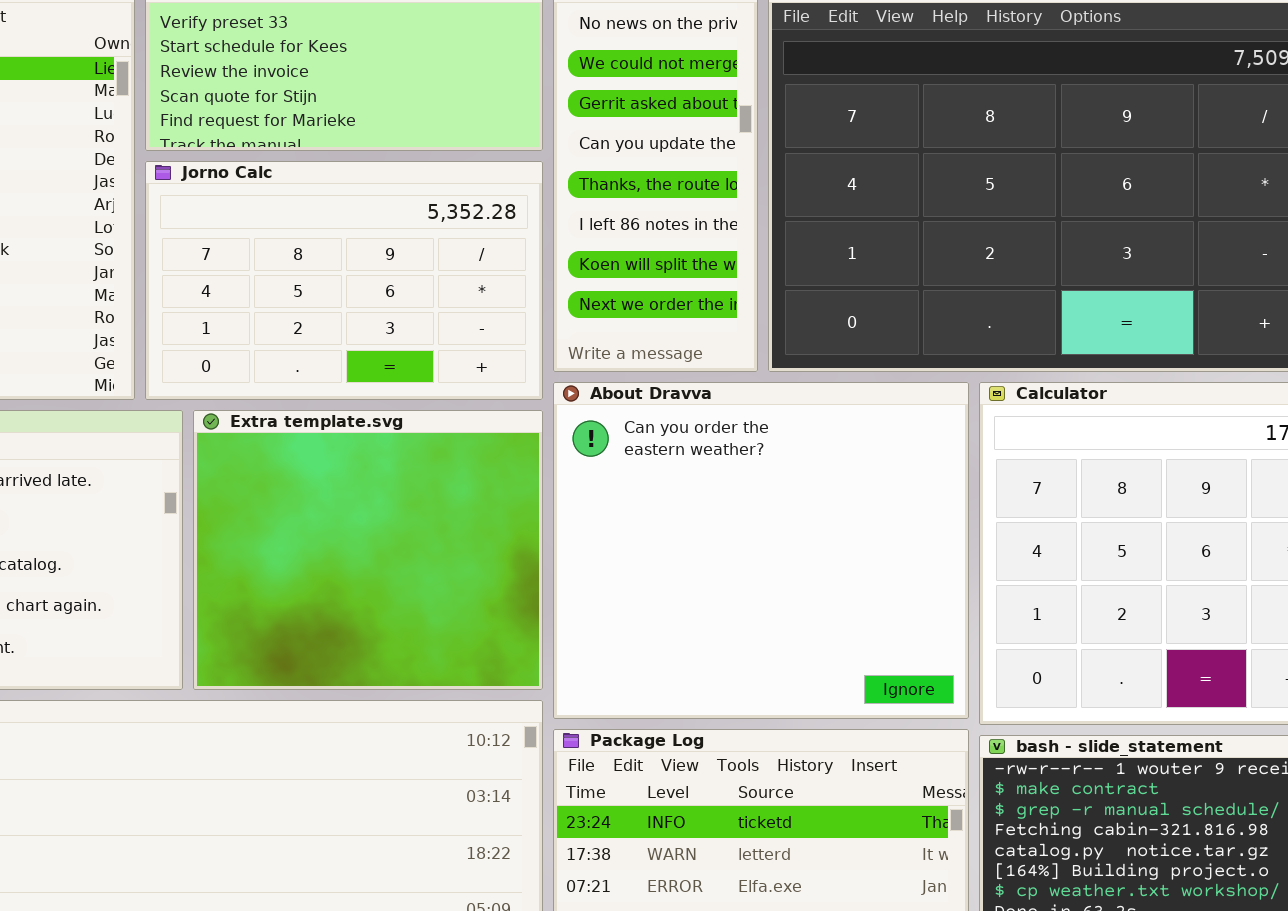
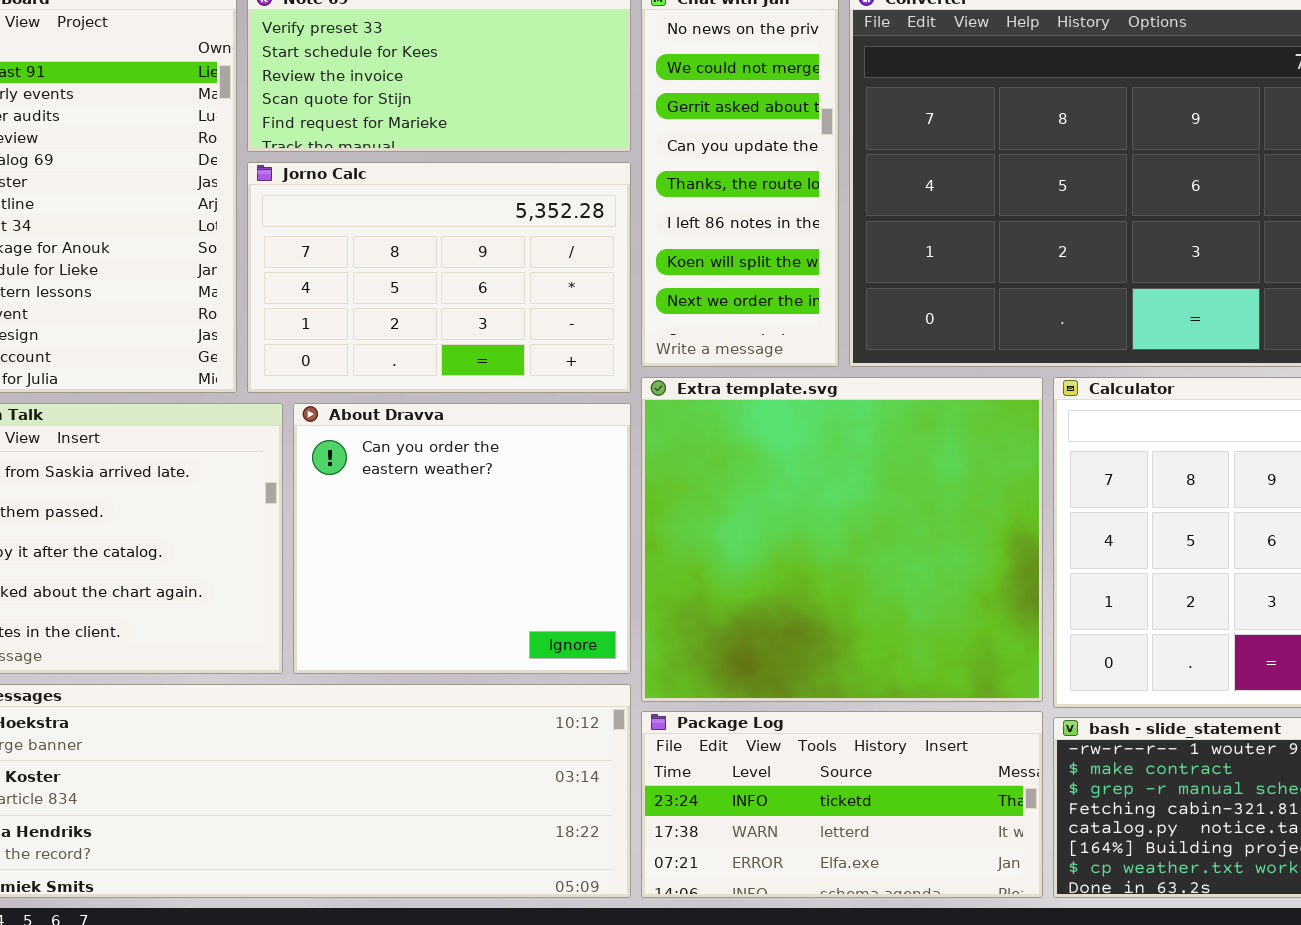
About Dravva: [553,382,969,719] -> [293,403,631,674], moved, resized
Extra template.svg: [193,410,543,690] -> [641,377,1043,702], moved, resized

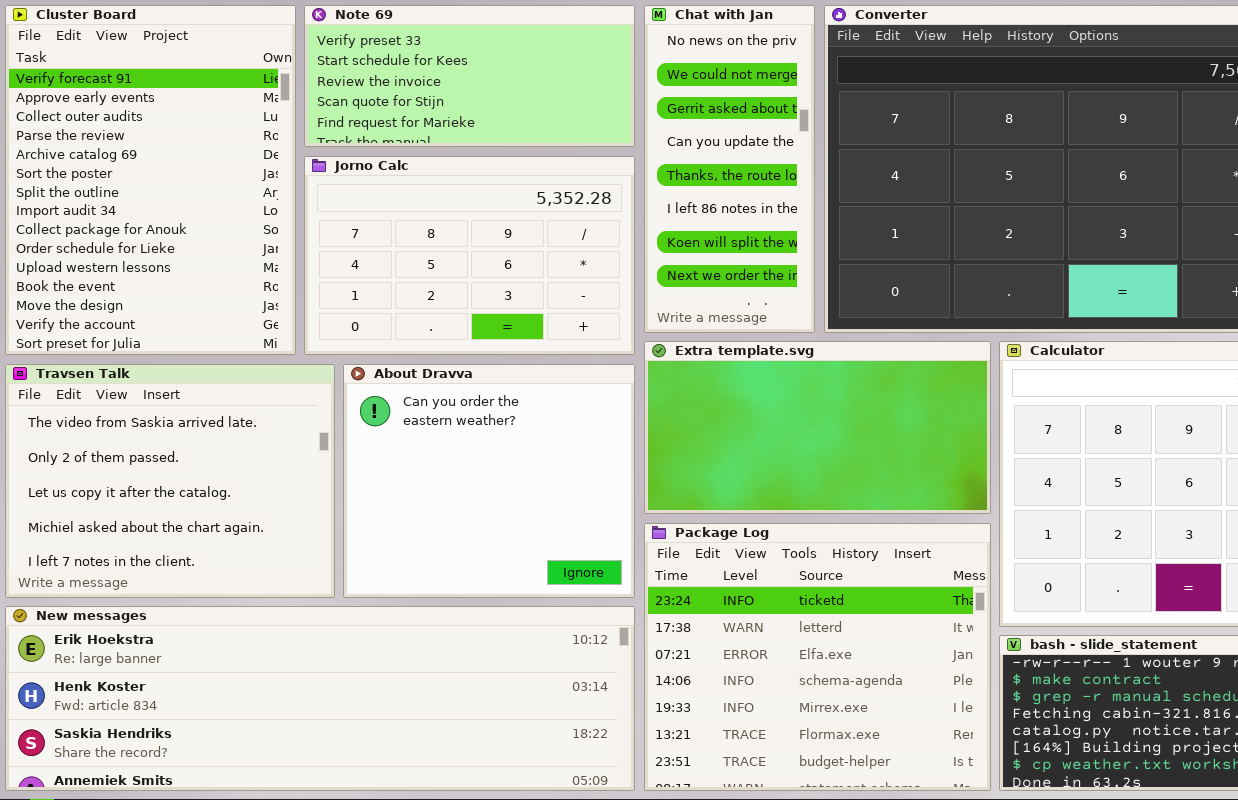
Extra template.svg: [641,377,1043,702] -> [644,341,991,514], resized
Package Log: [641,711,1043,898] -> [644,523,991,791], resized

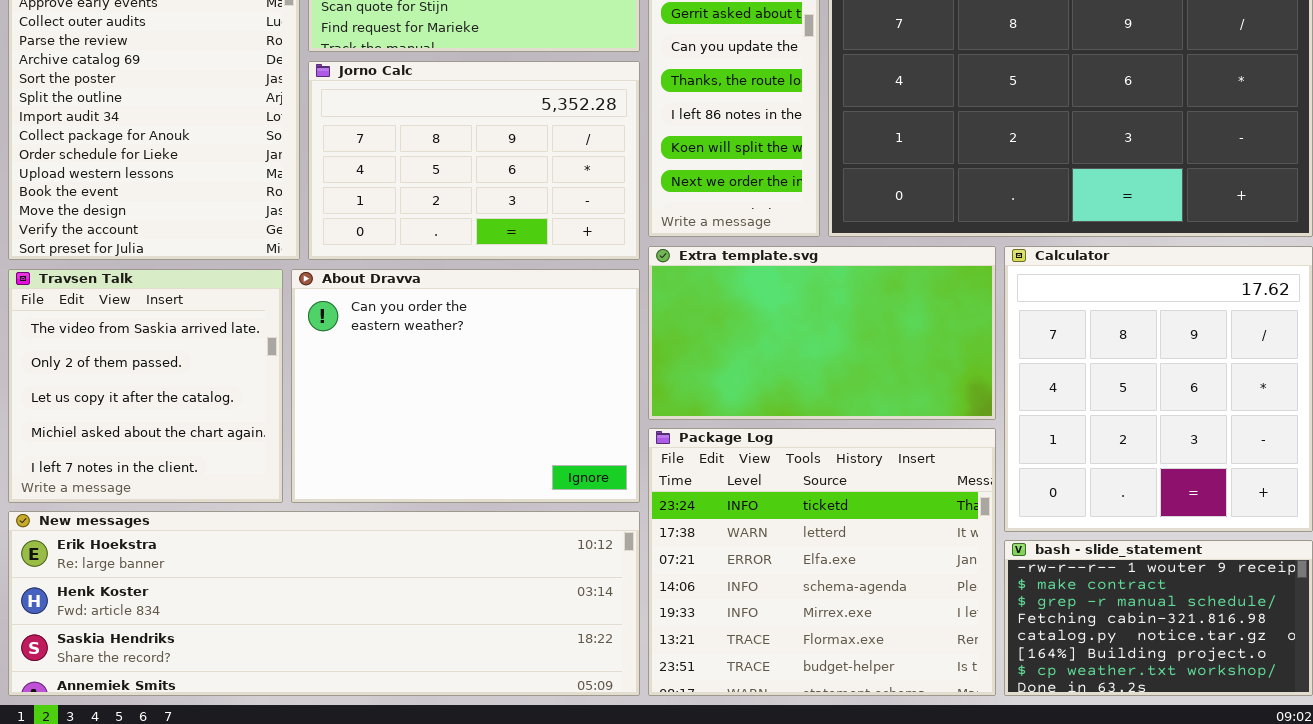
Travsen Talk: [5,364,335,598] -> [8,269,283,503], resized
About Dravva: [343,364,635,598] -> [291,269,640,503], resized

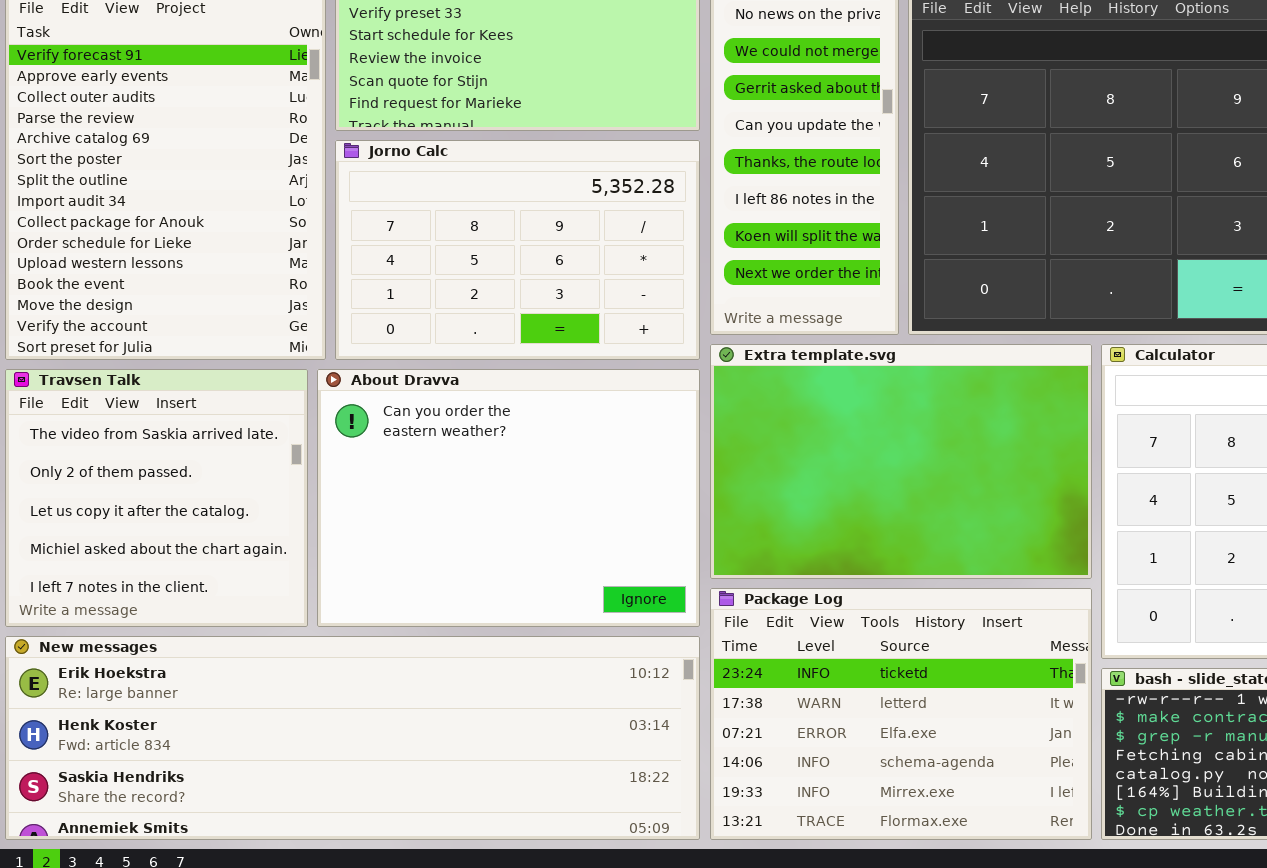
Extra template.svg: [648,246,996,420] -> [710,344,1092,579], resized
Package Log: [648,428,996,696] -> [710,588,1092,840], resized

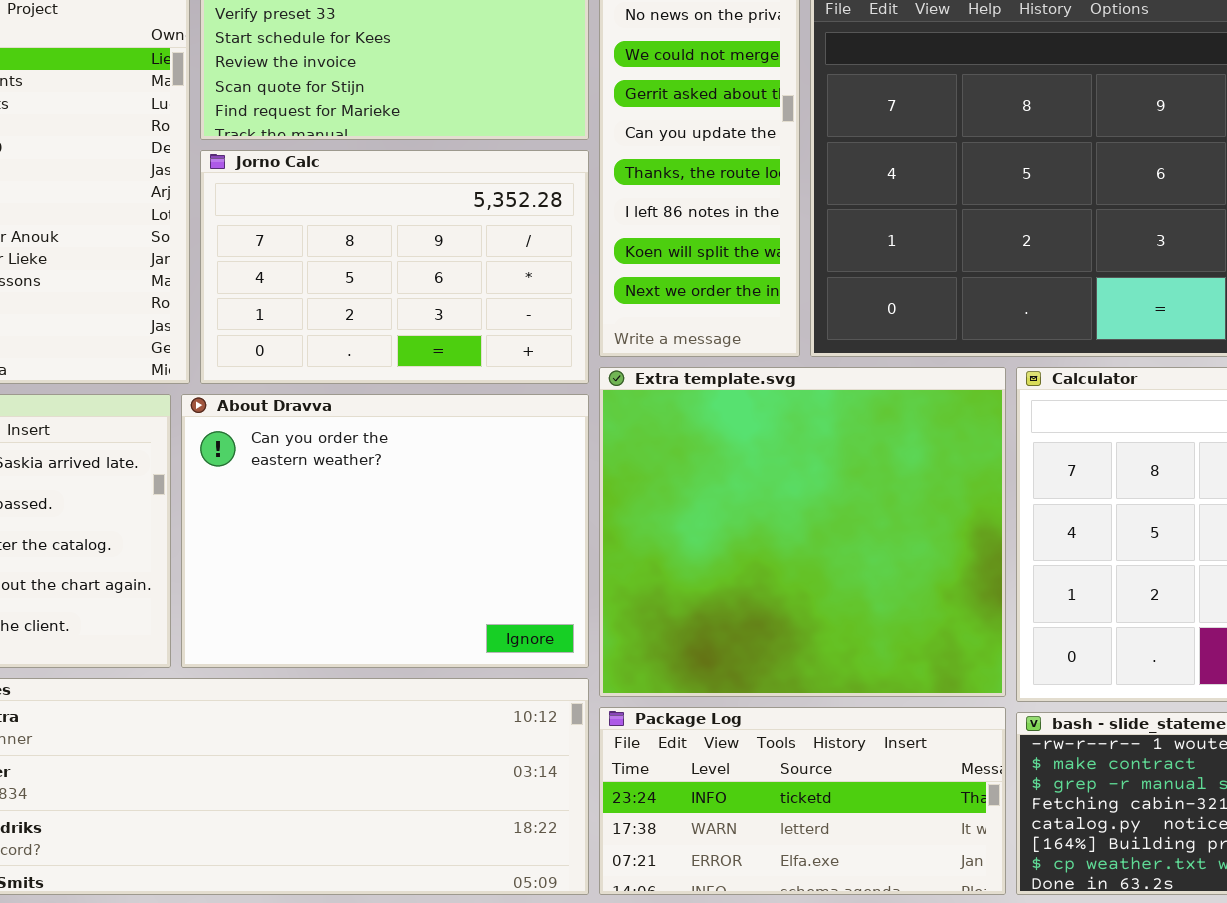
Extra template.svg: [710,344,1092,579] -> [599,367,1006,697], resized
Package Log: [710,588,1092,840] -> [599,707,1006,895], resized

